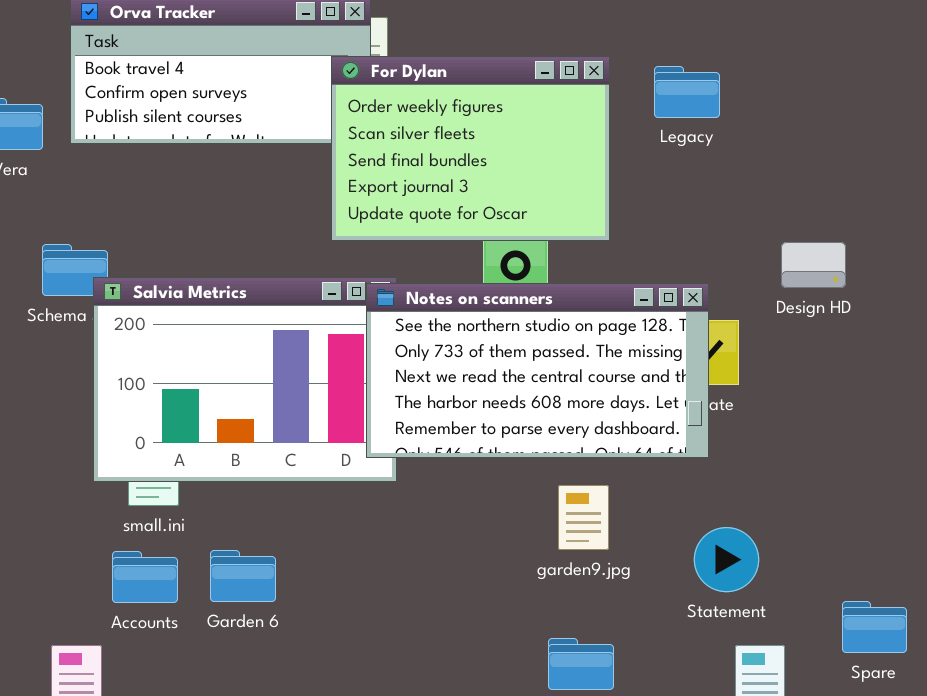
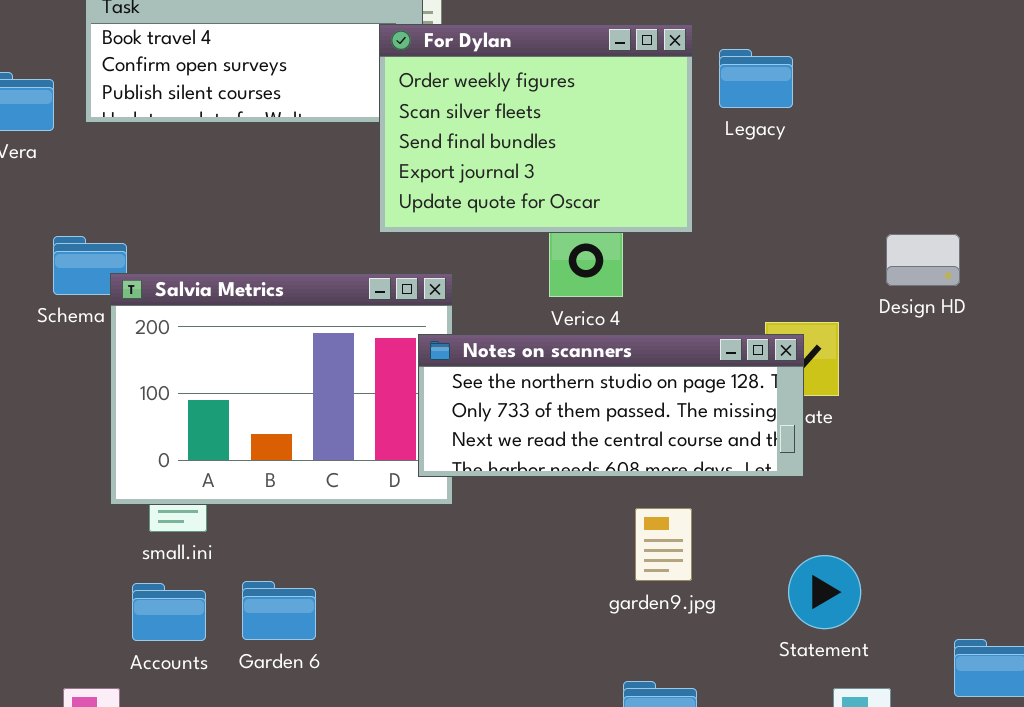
Legacy: [654,66,720,118] -> [719,49,793,108], moved
Notes on scanners: [366,283,709,458] -> [418,334,804,477], resized

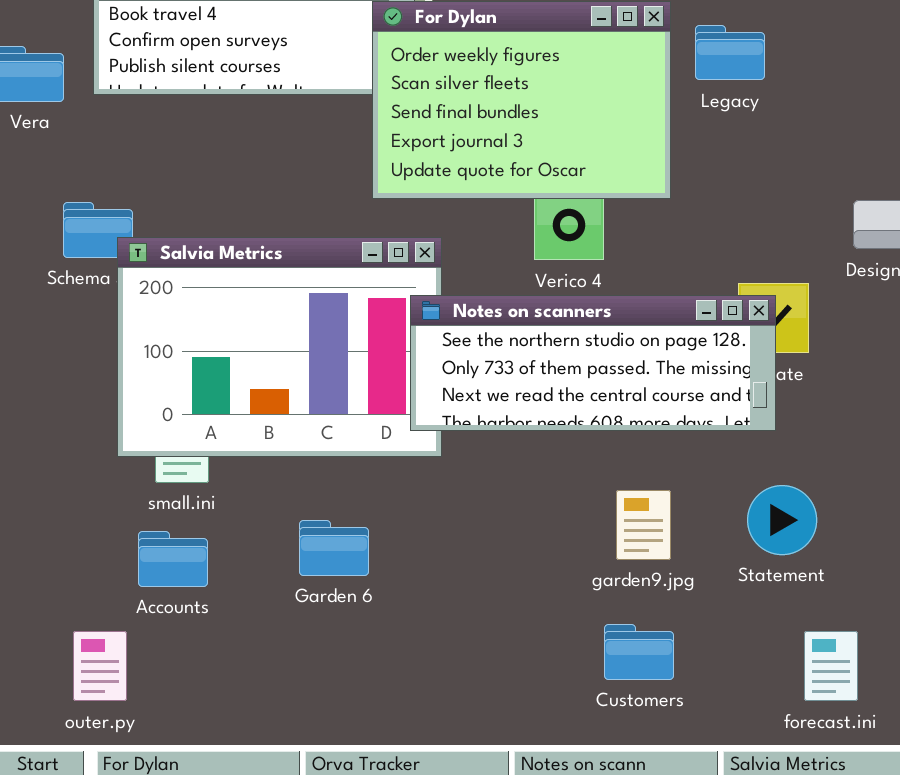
garden9.jpg: [635,508,692,581] -> [616,490,671,560], moved
Statement: [788,555,861,629] -> [747,485,817,555], moved
Garden 6: [242,581,316,640] -> [299,520,369,576], moved

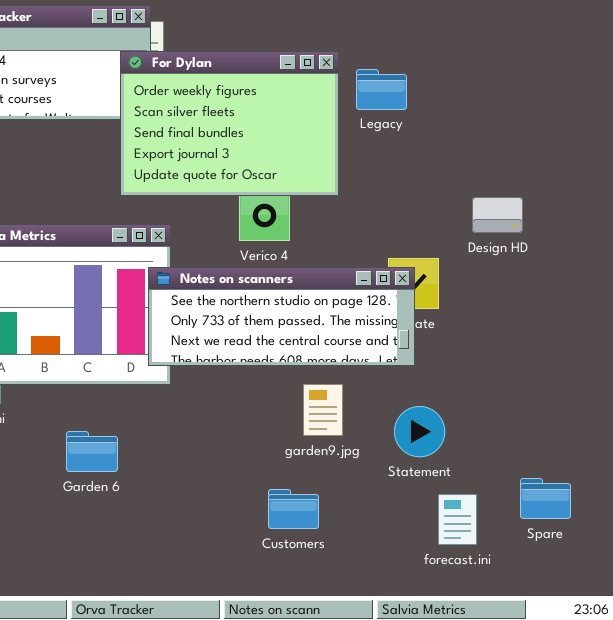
garden9.jpg: [616,490,671,560] -> [303,384,343,436], moved
Customers: [604,624,674,680] -> [268,489,319,529], moved
forecast.ini: [804,631,858,701] -> [438,494,477,545], moved

